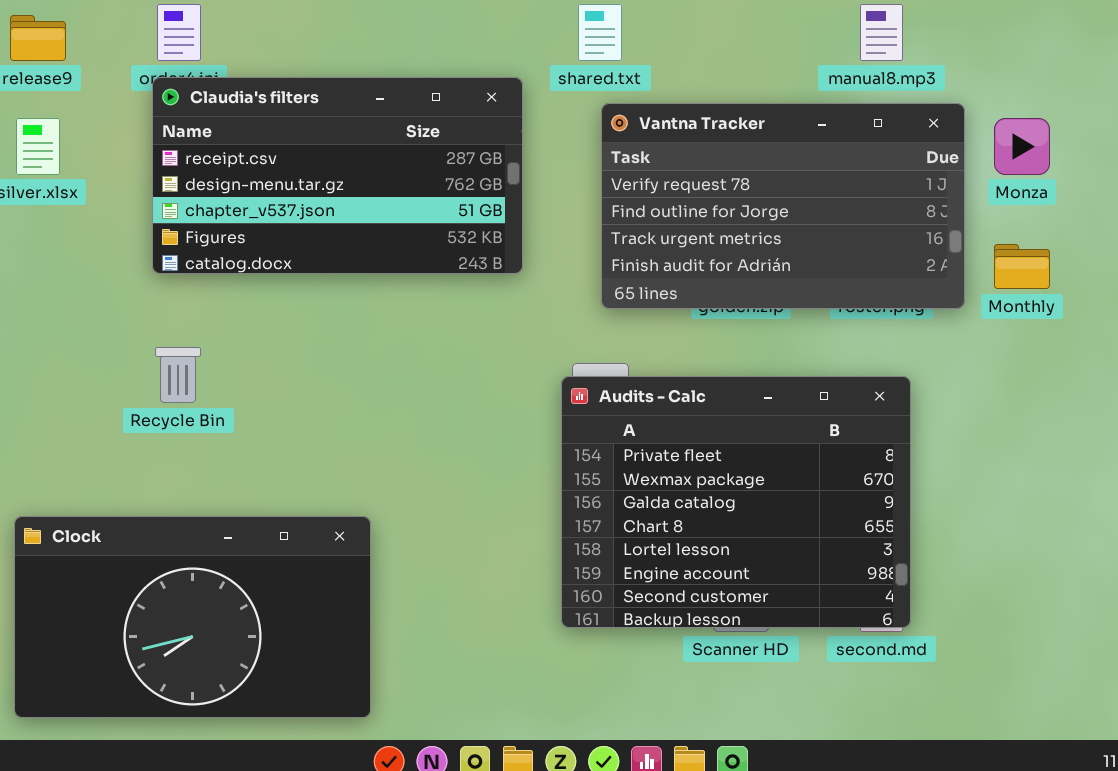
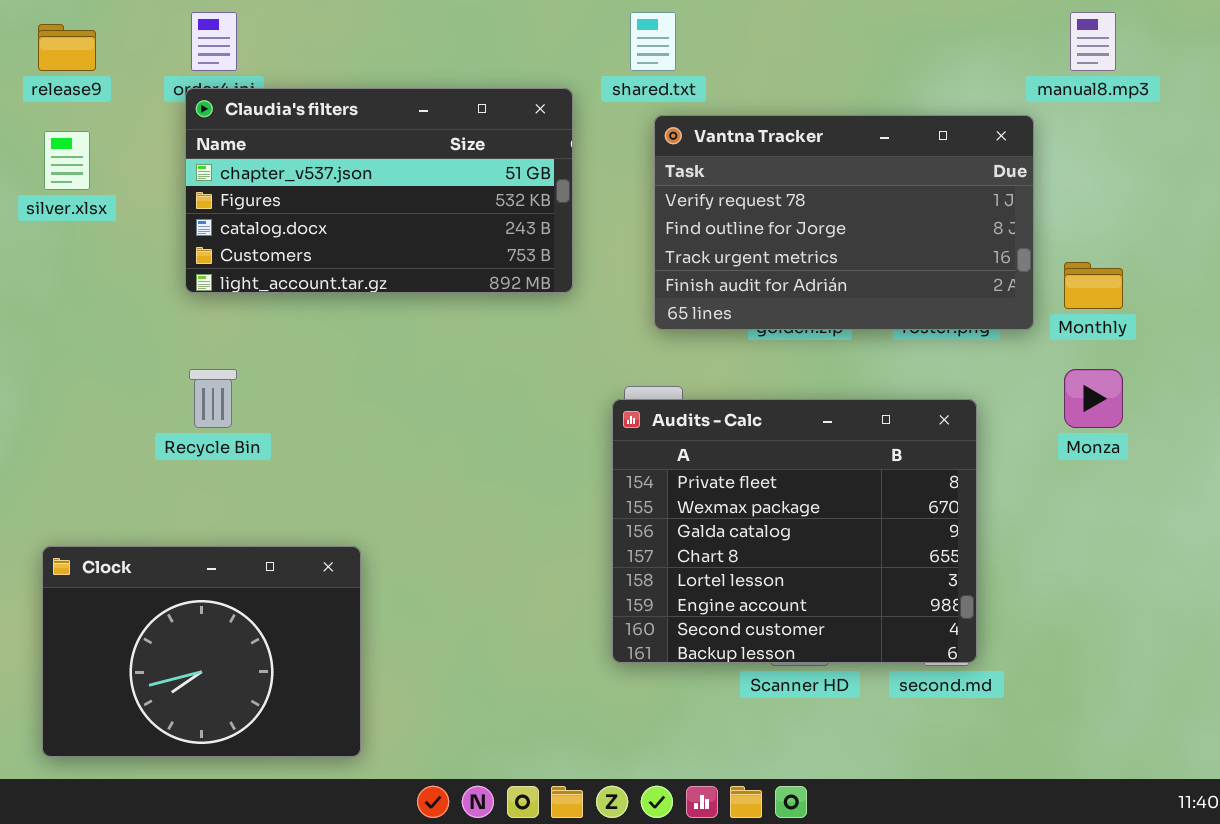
manual8.mp3: [860,4,903,61] -> [1070,12,1116,71], moved
Claudia's filters: [152,77,523,274] -> [185,88,573,293], scrolled down 2 rows
Monza: [994,118,1050,175] -> [1064,369,1123,428], moved
Clock: [14,516,371,718] -> [42,546,361,757], resized

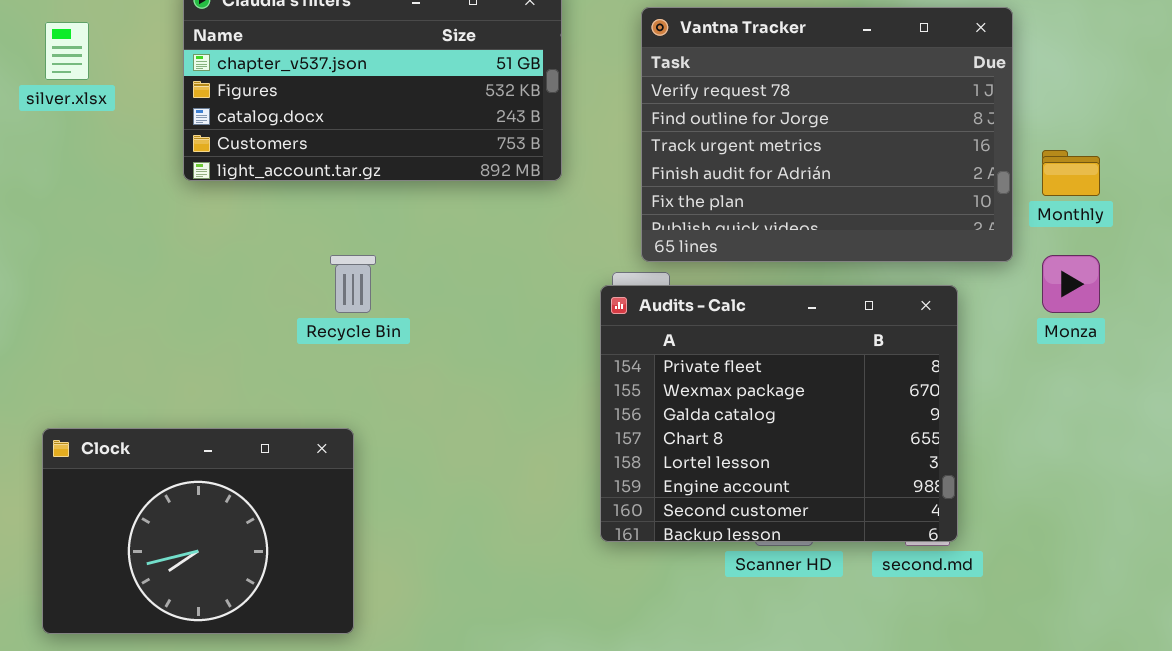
Vantna Tracker: [654,115,1034,330] -> [641,7,1013,262], resized
Recycle Bin: [189,369,237,428] -> [330,255,376,313], moved

